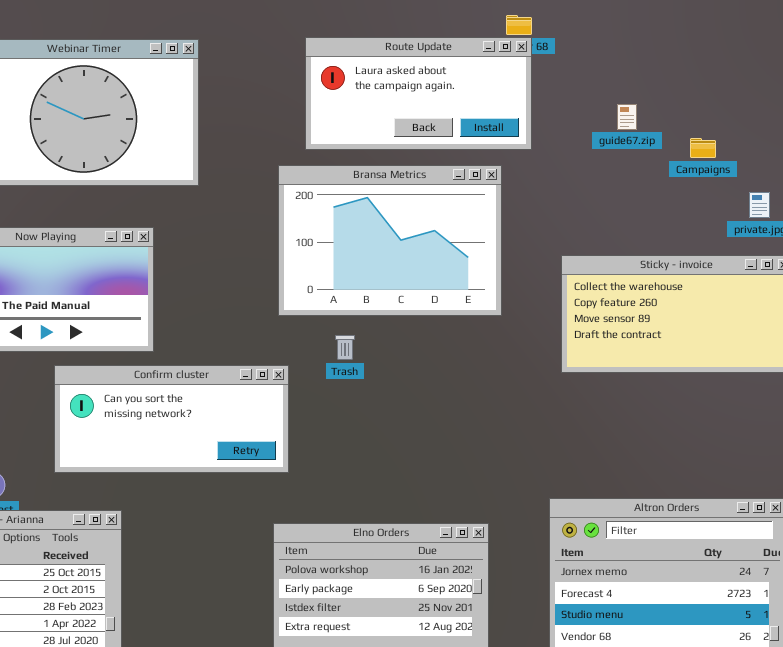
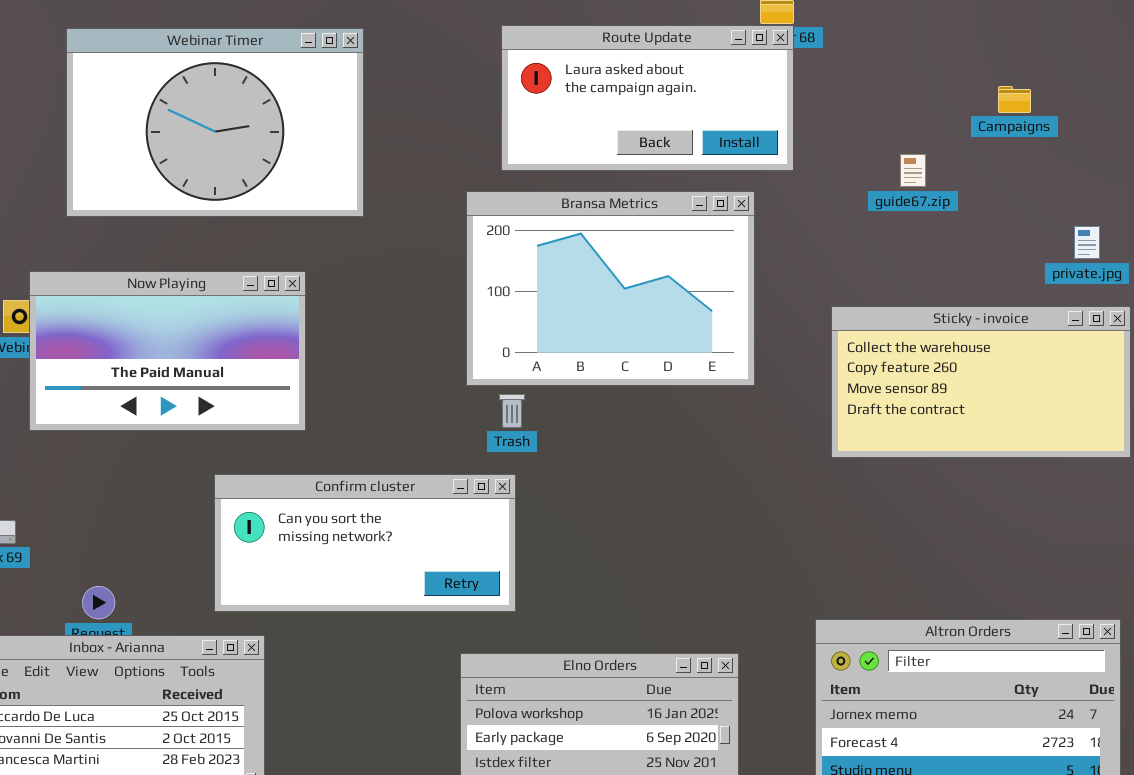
guide67.zip: [617,104,637,130] -> [900,154,926,187], moved
Campaigns: [690,138,716,158] -> [998,86,1031,113], moved
Trash: [335,335,355,360] -> [499,394,525,428], moved
Confirm cluster: [54,365,289,473] -> [214,474,516,612], moved

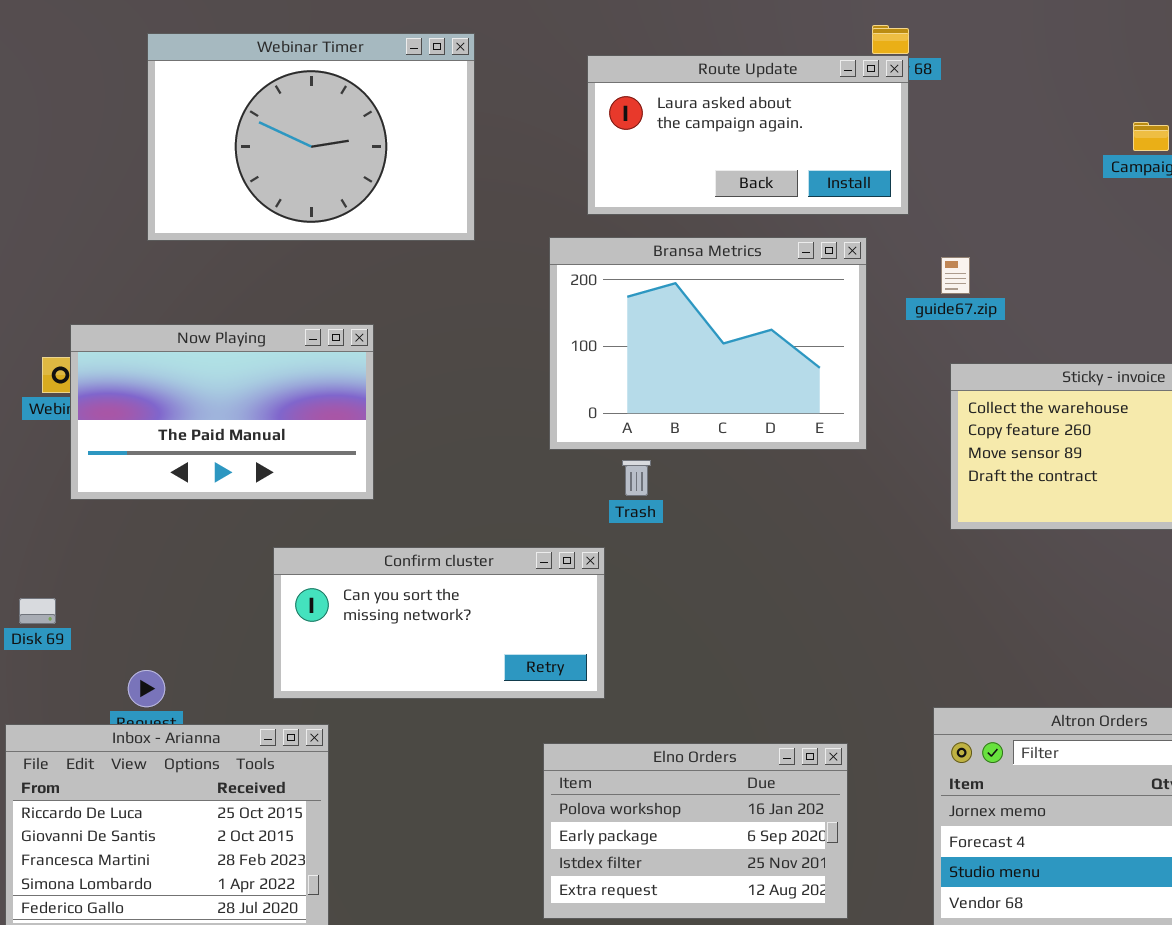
Webinar Timer: [66,28,364,217] -> [147,33,475,241], moved
guide67.zip: [900,154,926,187] -> [941,257,970,294], moved
Trash: [499,394,525,428] -> [622,460,651,496], moved

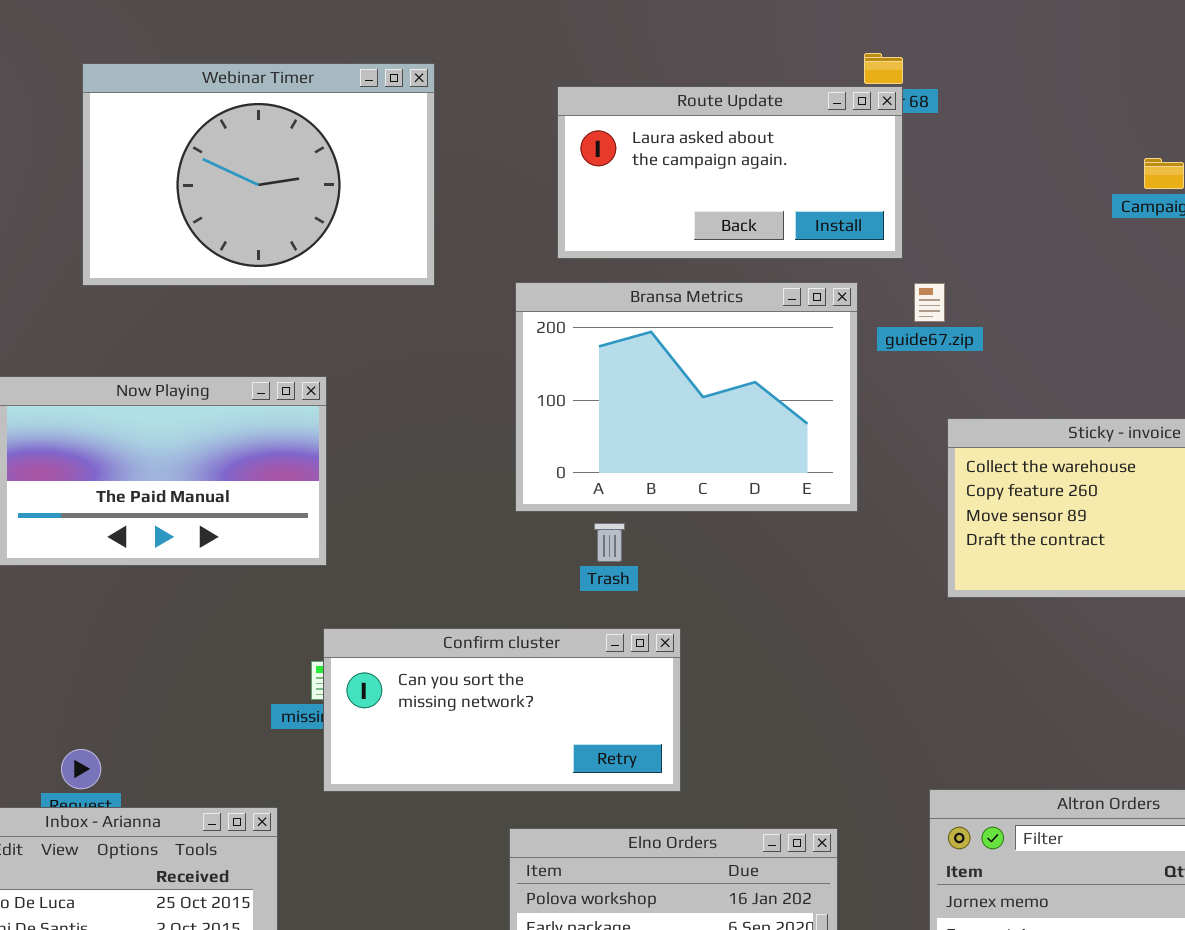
guide67.zip: [941,257,970,294] -> [914,283,945,322], moved
Confirm cluster: [273,547,605,699] -> [323,628,681,792], moved

